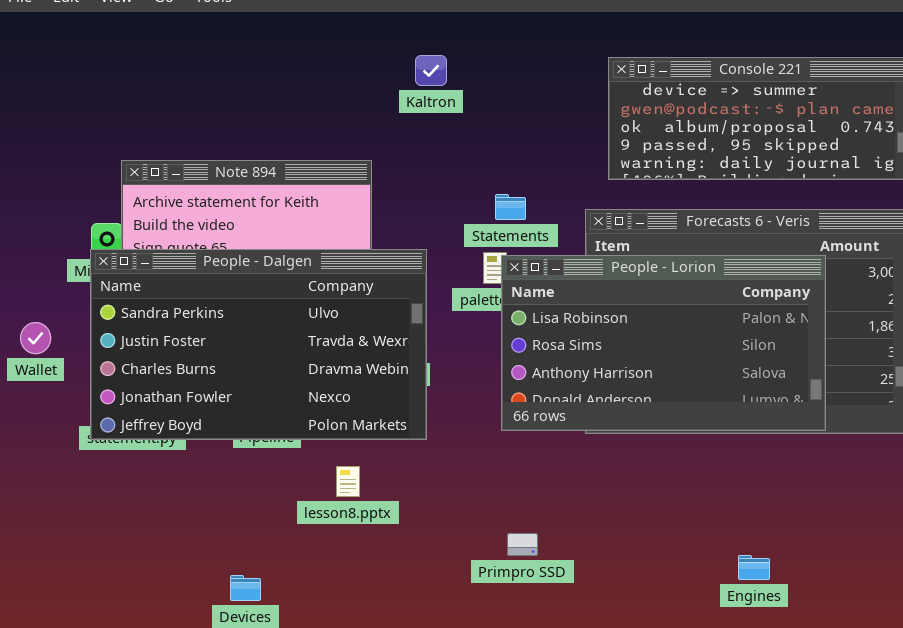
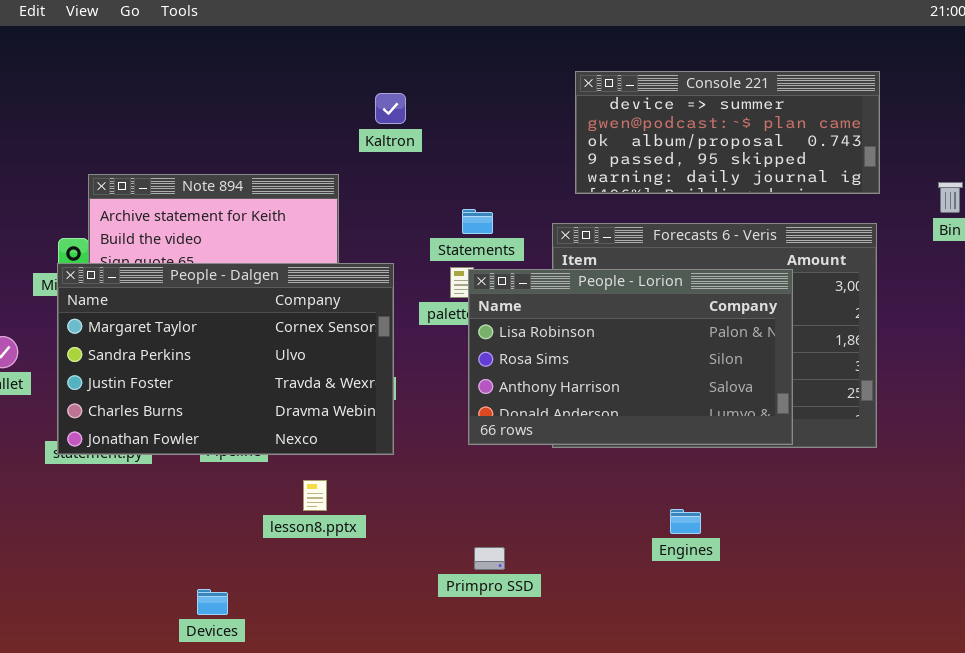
Kaltron: [415,55,447,86] -> [375,93,406,124], moved
People - Dalgen: [90,249,427,440] -> [57,263,394,455], scrolled up 1 row
Engines: [738,555,770,580] -> [670,509,701,534], moved

